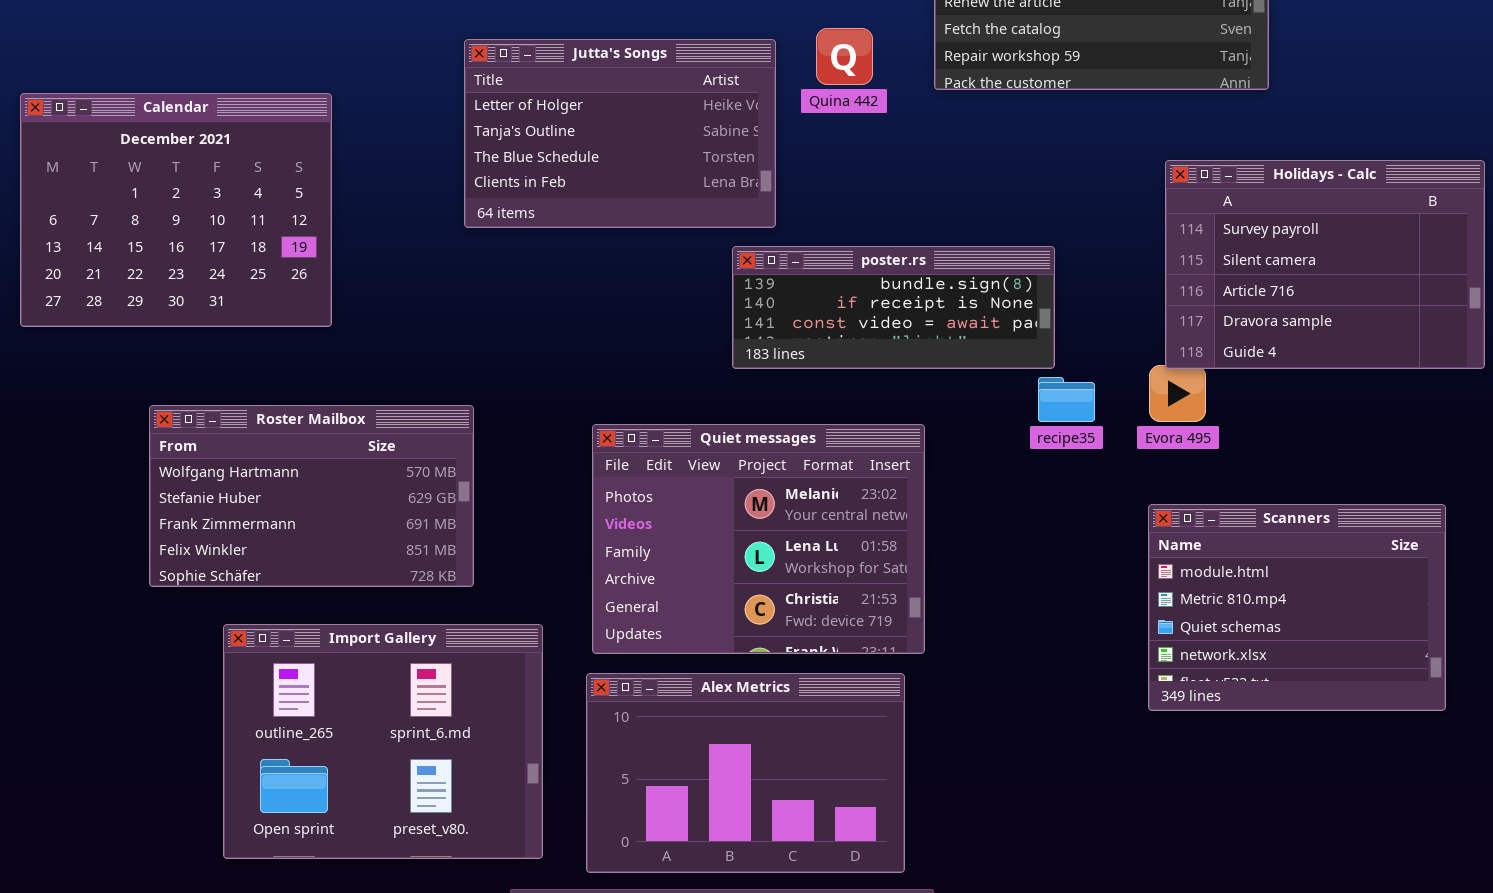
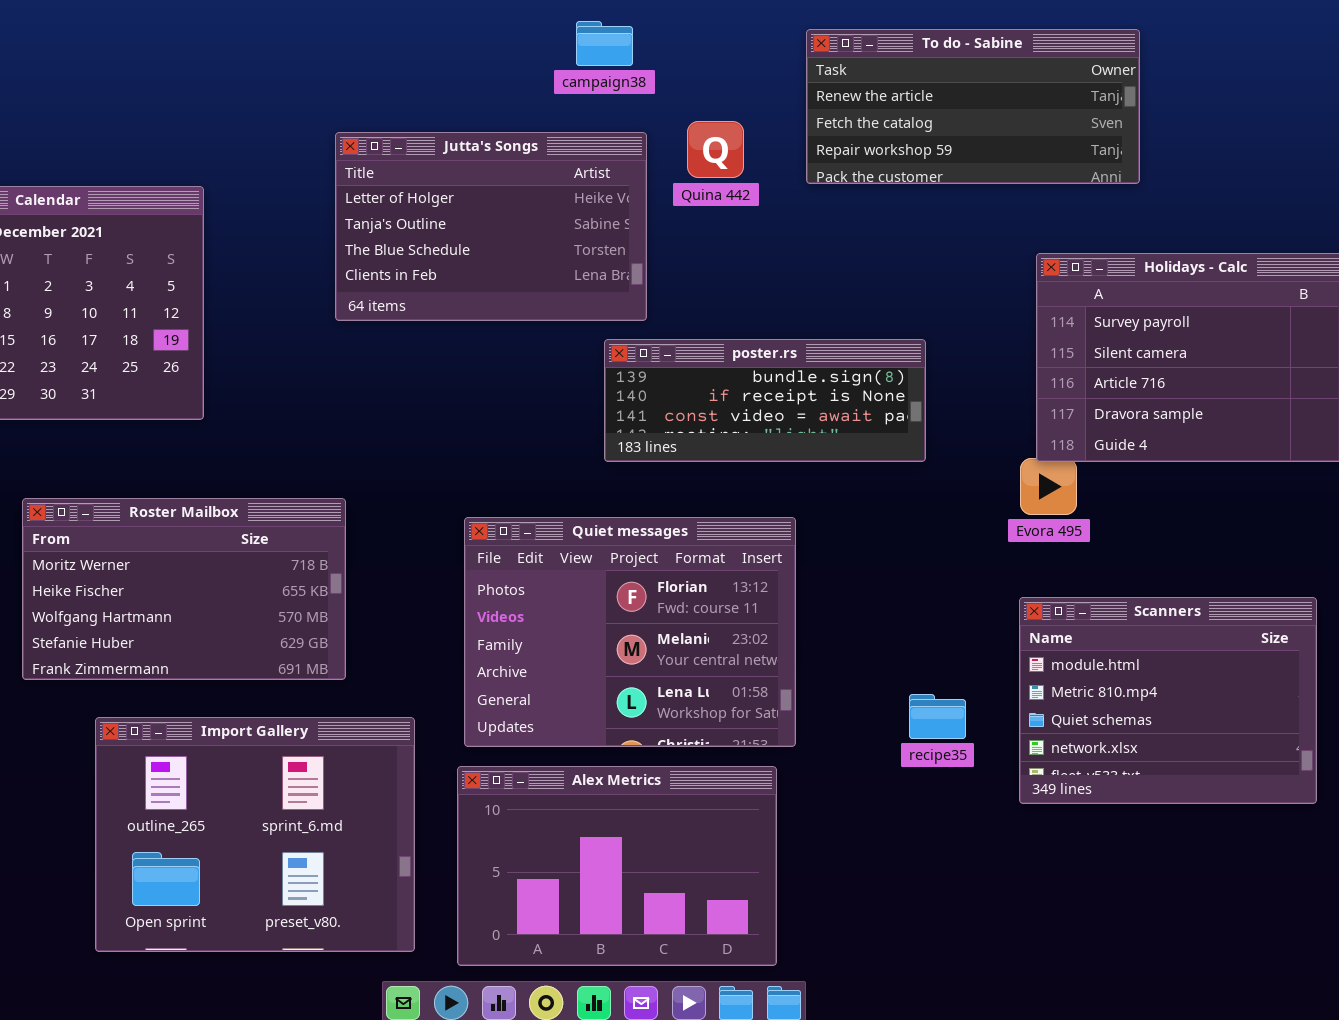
recipe35: [1038,377,1095,422] -> [909,694,966,739], moved
Roster Mailbox: [149,405,474,587] -> [22,498,346,680], scrolled up 2 rows
Quiet messages: [592,424,925,654] -> [464,517,796,747], scrolled up 1 row

